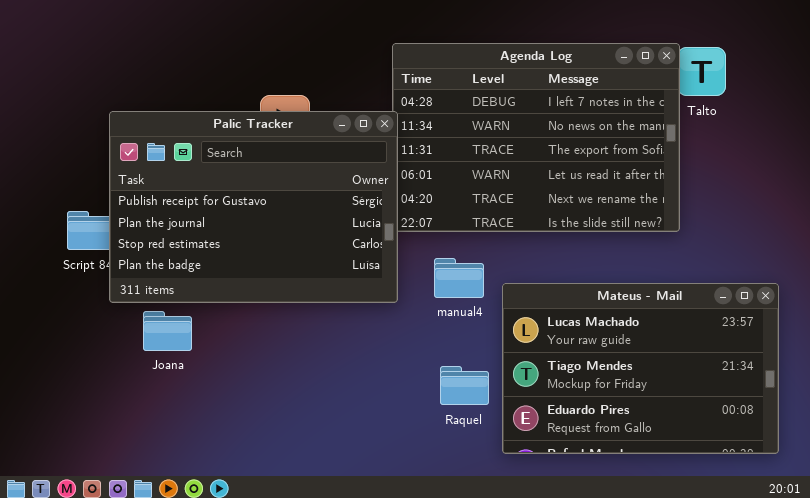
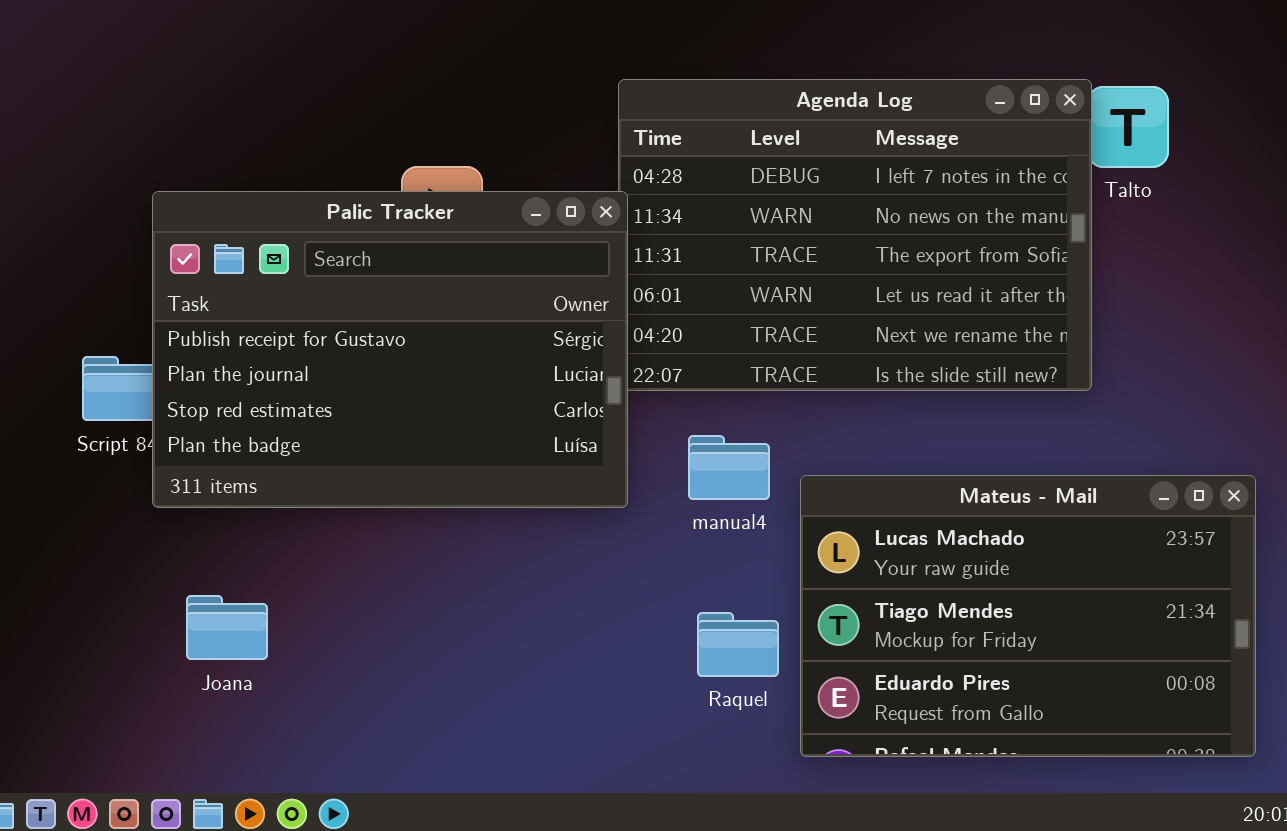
Joana: [143,311,192,351] -> [186,595,268,660], moved

